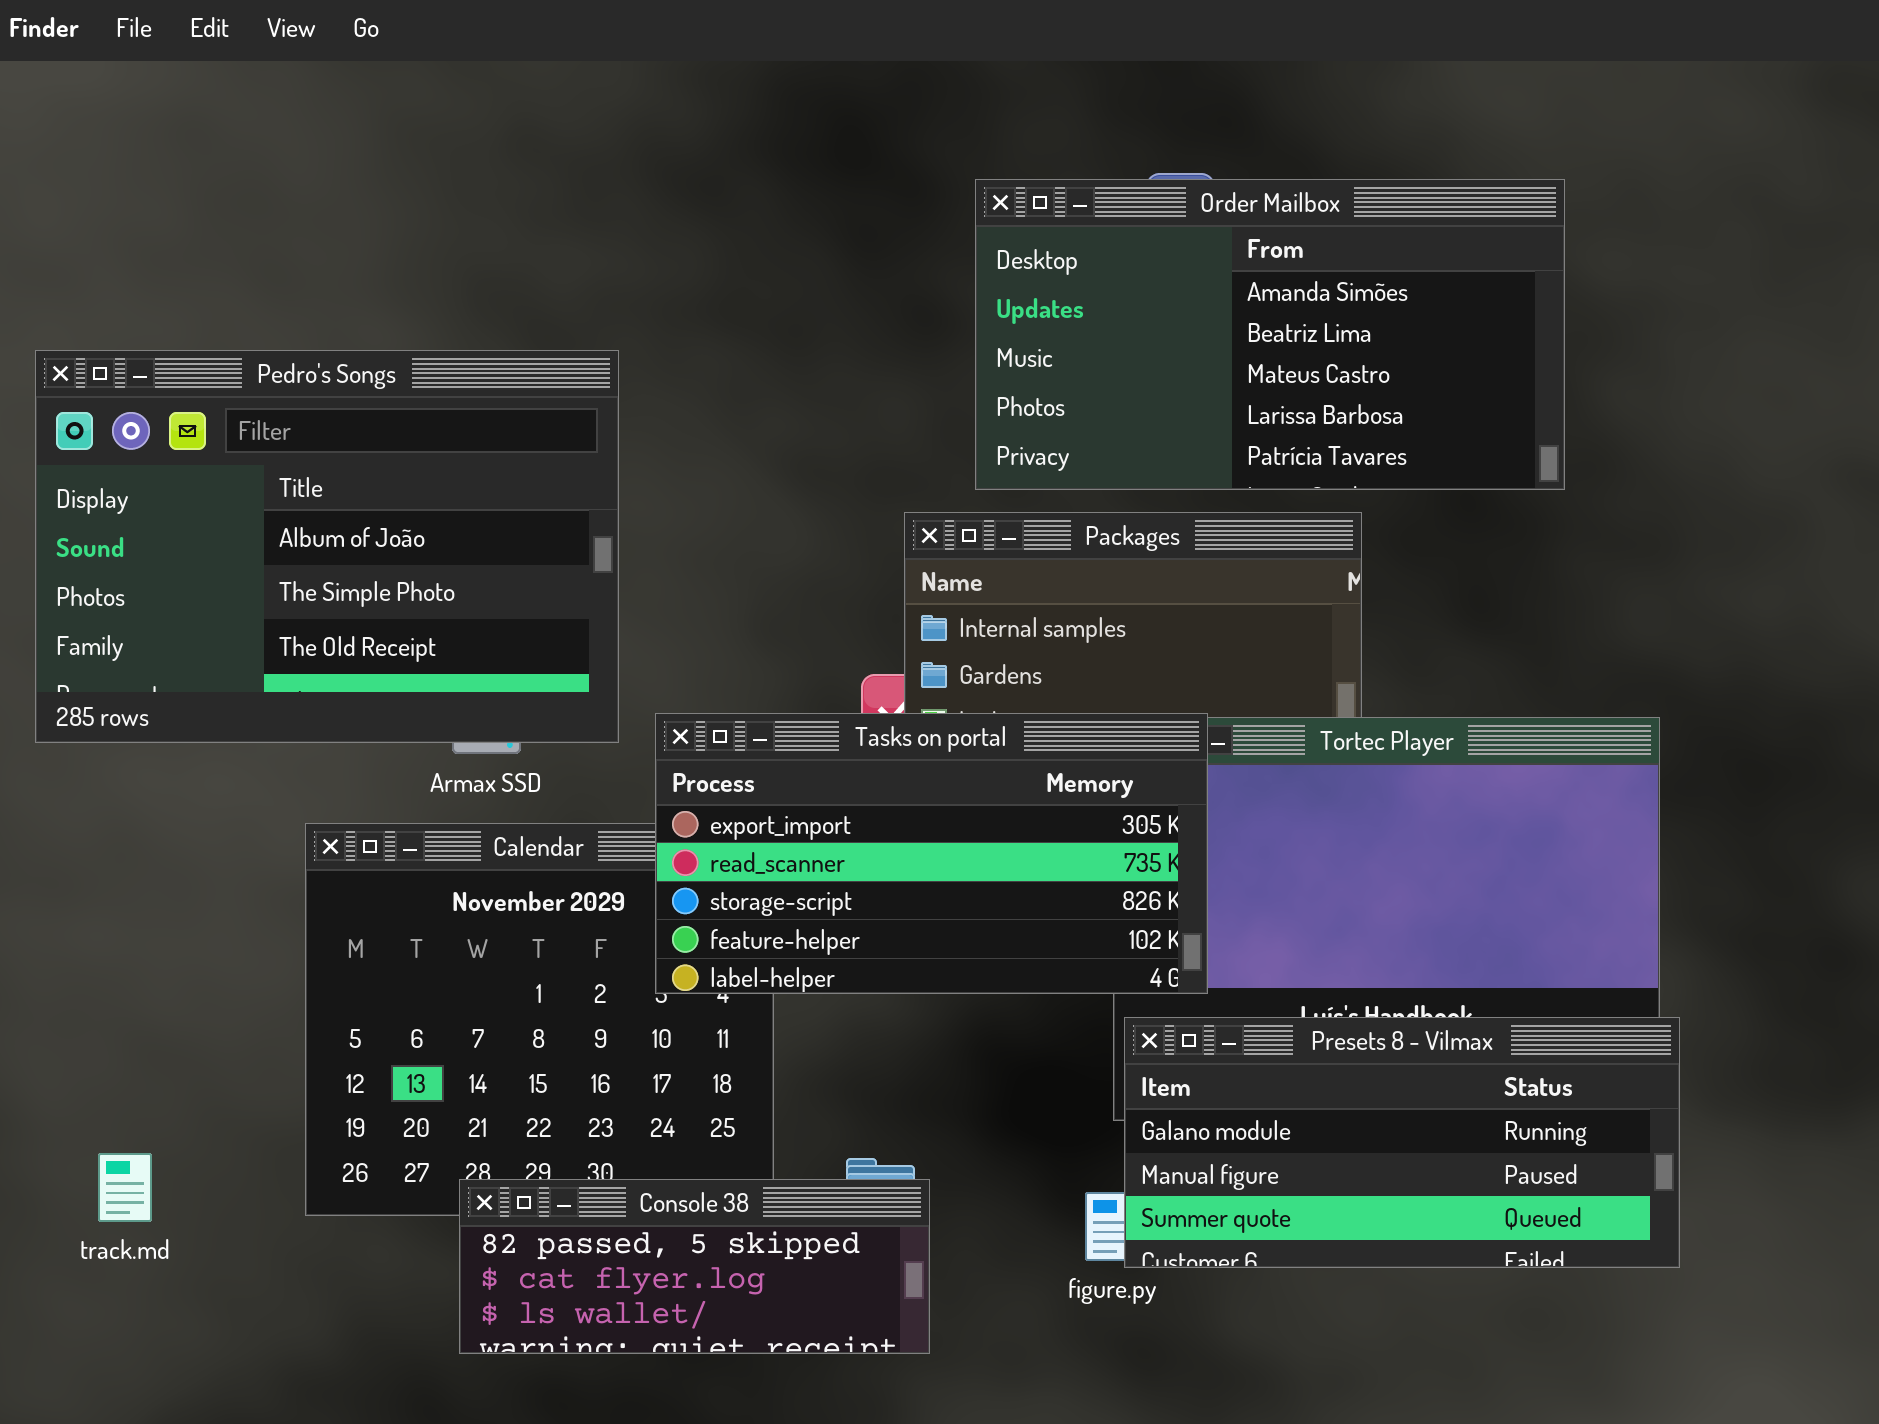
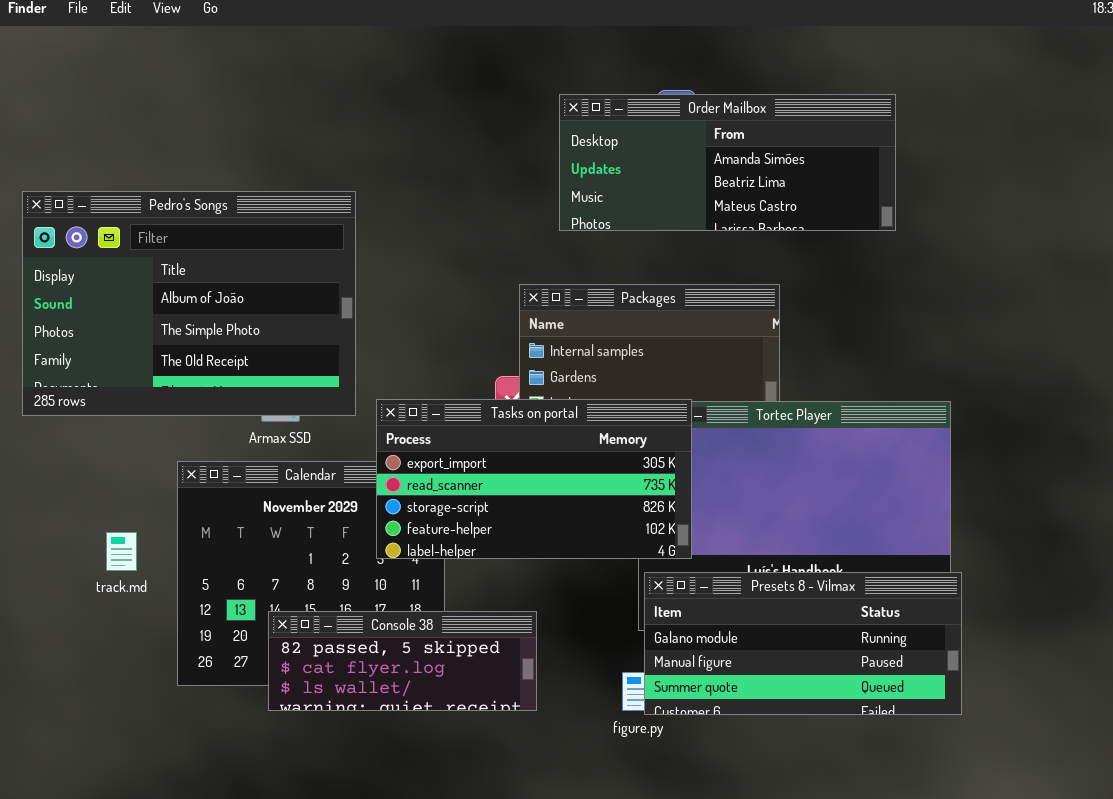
Order Mailbox: [975,179,1565,490] -> [559,94,896,231], resized
track.md: [98,1153,152,1222] -> [106,532,137,571], moved
Console 38: [459,1179,930,1354] -> [268,611,537,711], moved

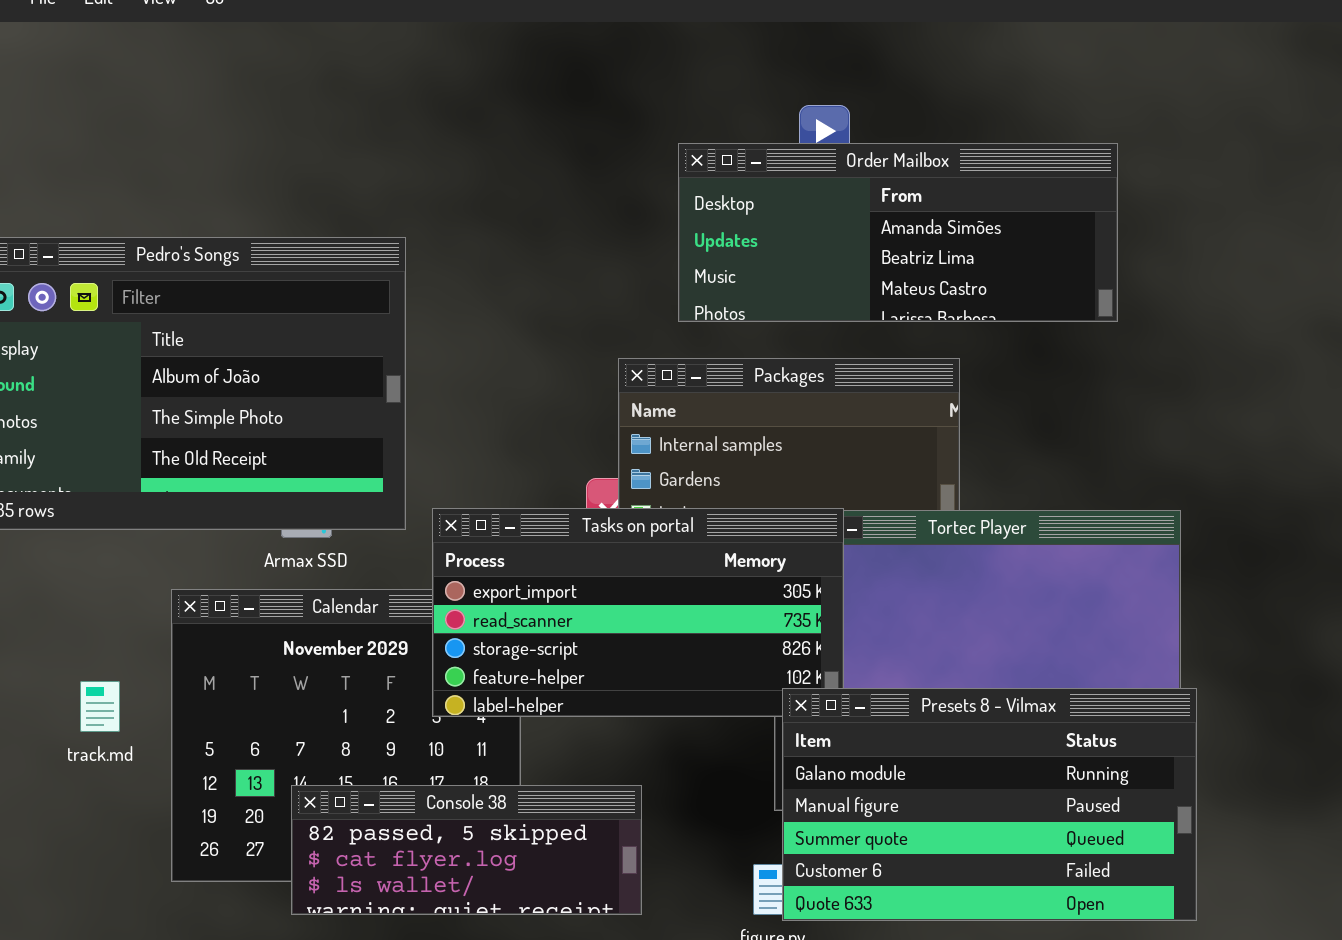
Order Mailbox: [559,94,896,231] -> [678,143,1118,322], moved
Presets 8 - Vilmax: [644,572,962,715] -> [782,688,1197,921], resized

